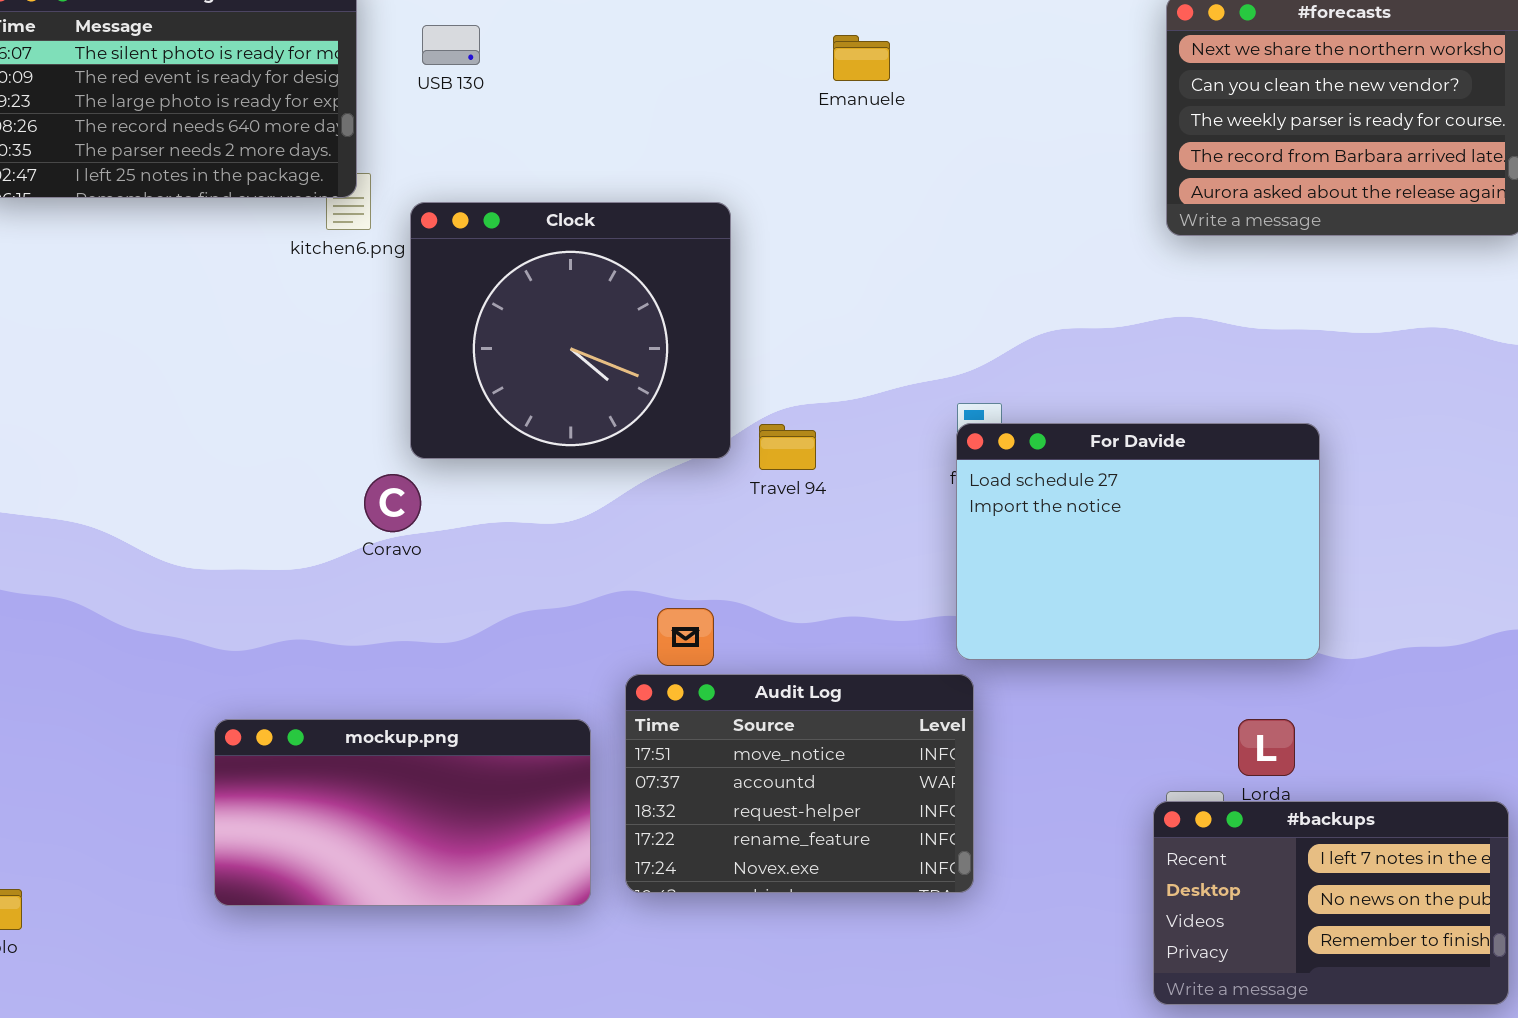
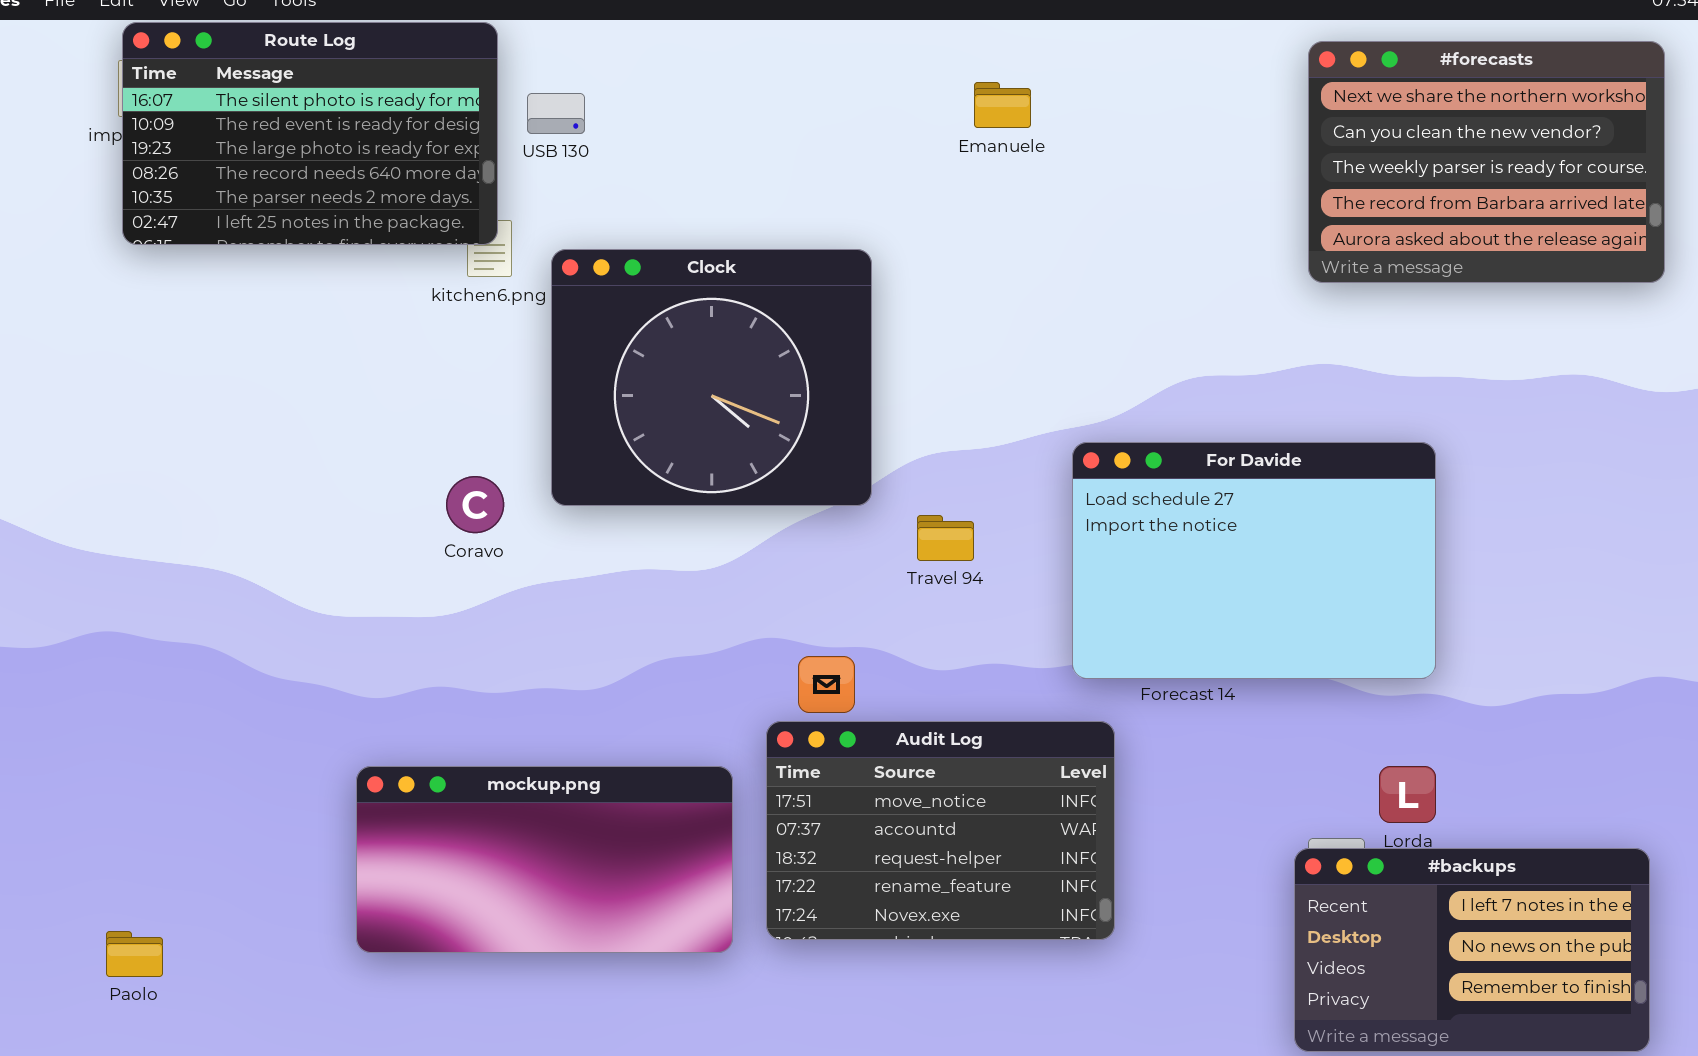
USB 130: [422,25,480,65] -> [527,93,585,134], moved
For Davide: [956,423,1320,660] -> [1072,442,1436,679], moved
Travel 94: [759,424,816,470] -> [917,515,974,561], moved
Coravo: [364,474,421,532] -> [446,476,504,533], moved

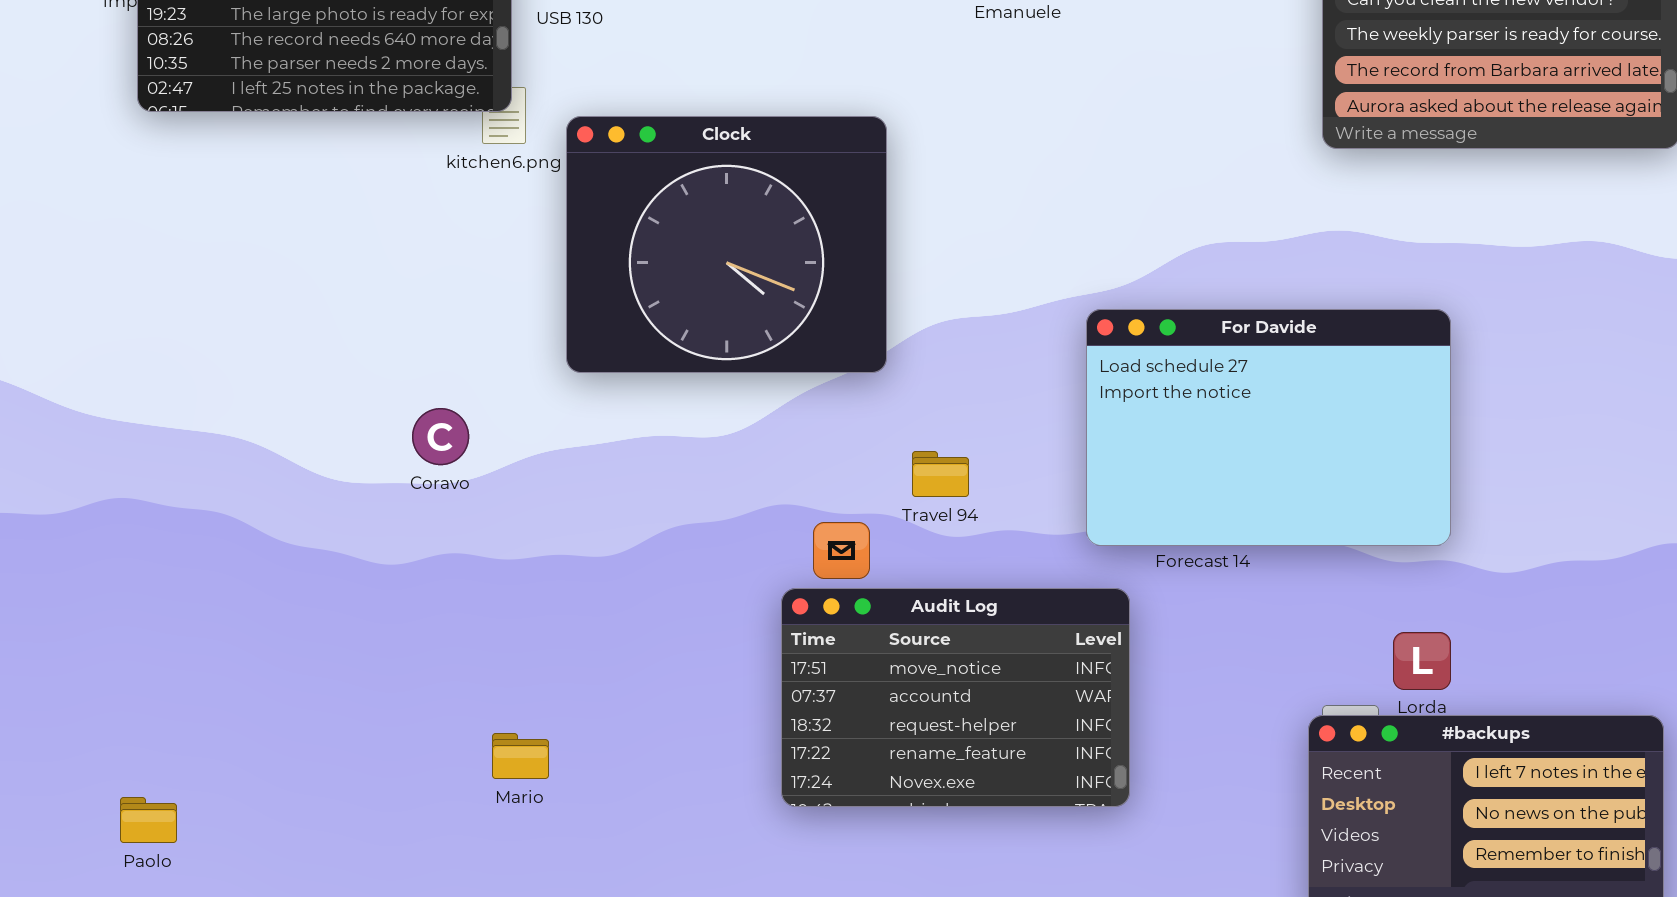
Coravo: [446,476,504,533] -> [412,408,469,465], moved
Travel 94: [917,515,974,561] -> [912,451,969,497], moved
mockup.png: [356,766,733,953] -> none, closed

